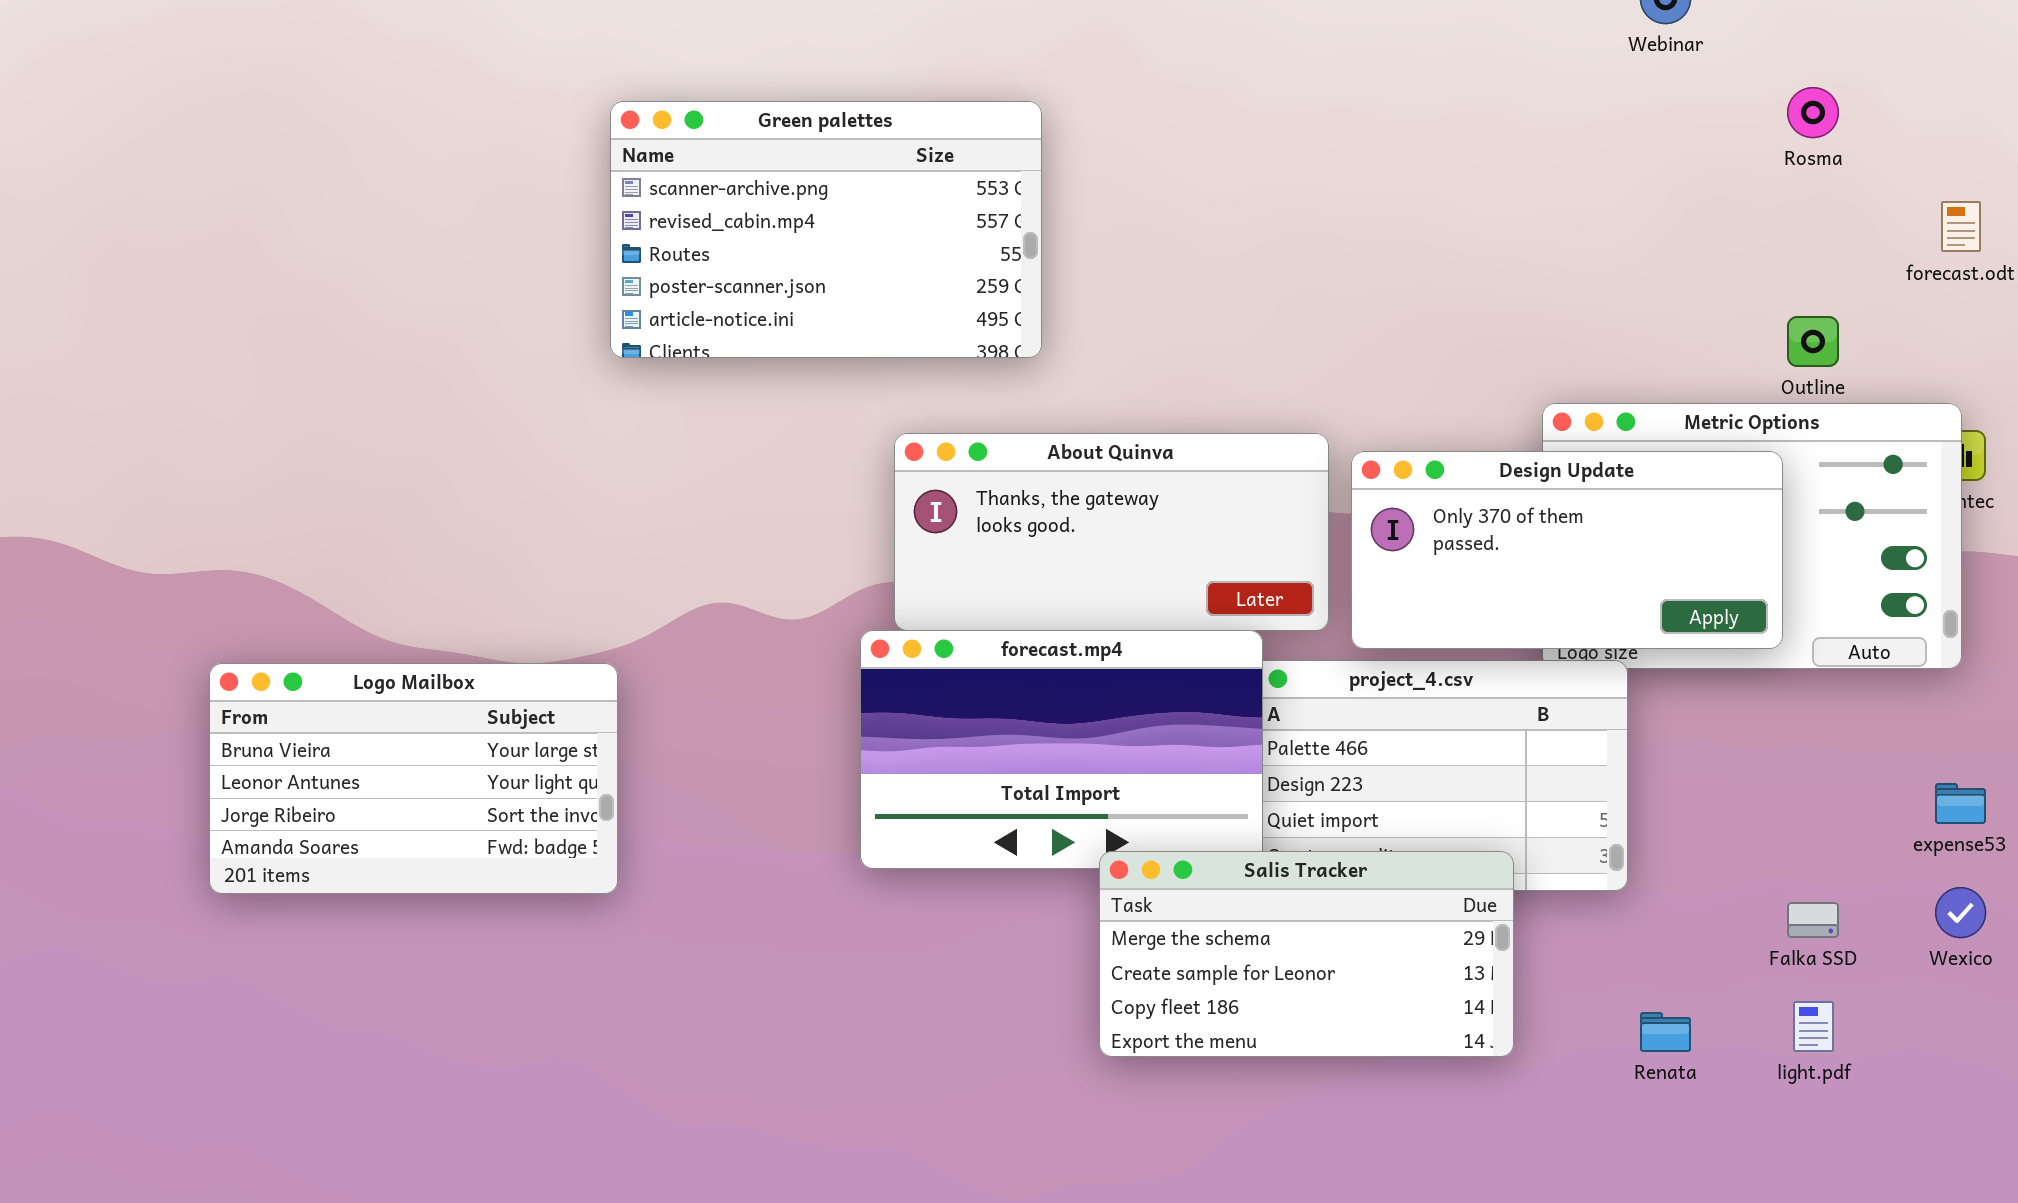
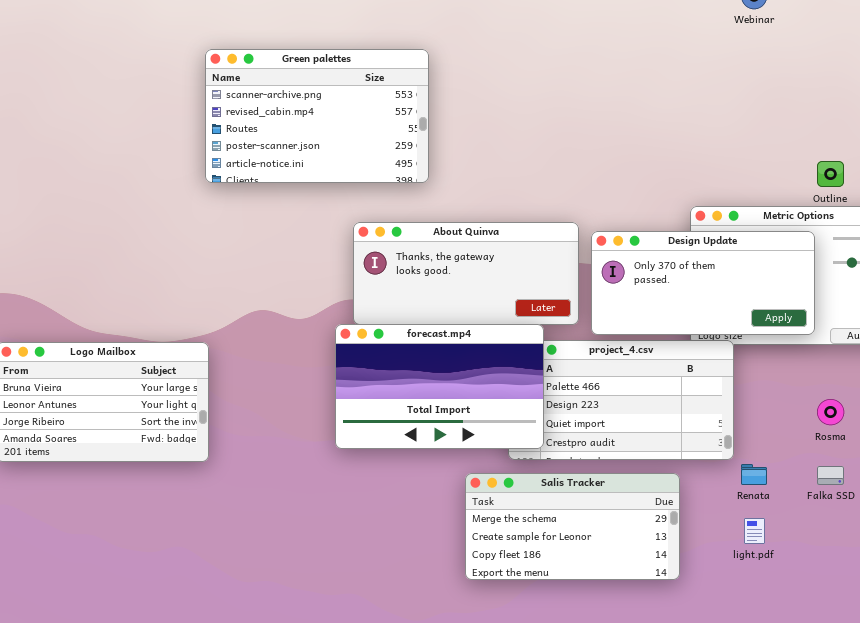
Rosma: [1787,87,1839,138] -> [817,399,844,425], moved
Salis Tracker: [1099,851,1514,1057] -> [465,473,680,580], moved
light.pdf: [1793,1001,1834,1052] -> [744,518,765,544], moved
Renata: [1640,1012,1691,1052] -> [741,464,767,485], moved

